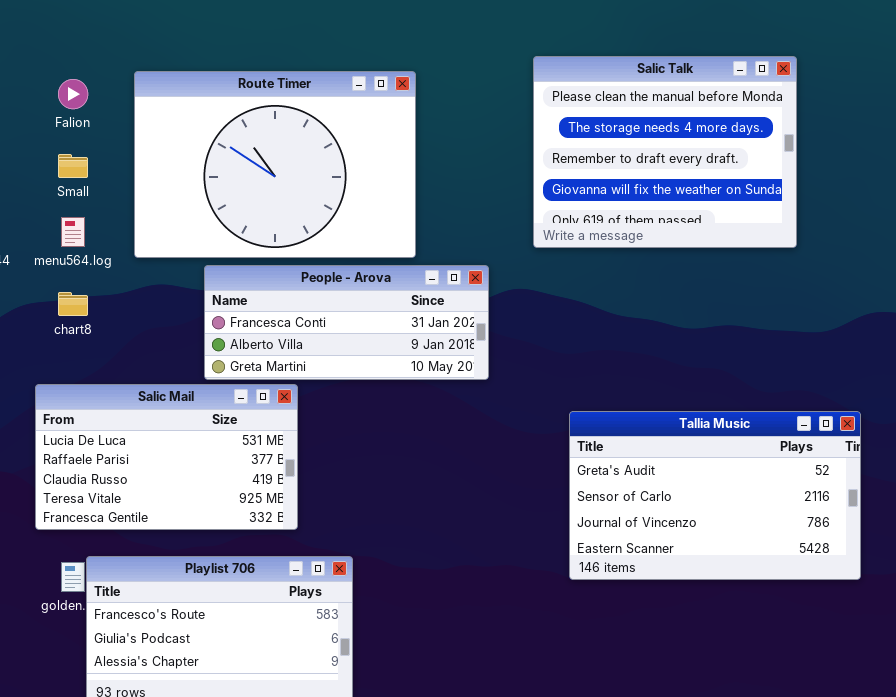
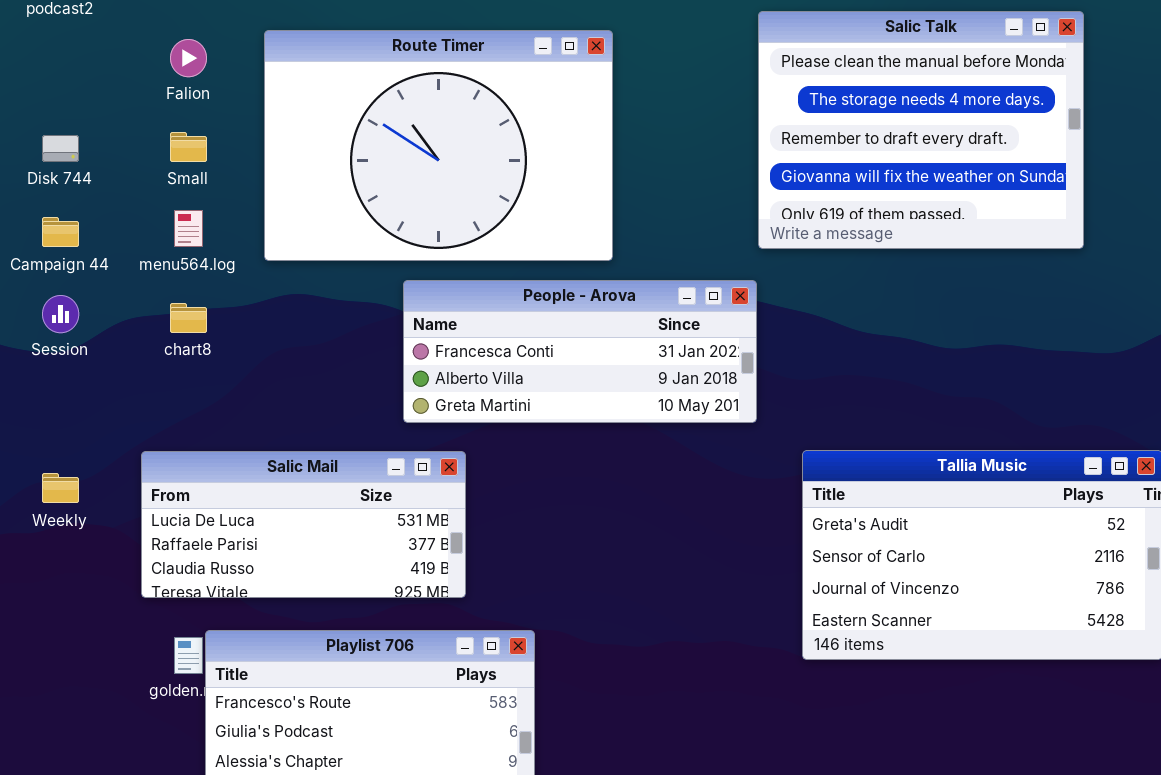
People - Arova: [204,265,489,380] -> [403,280,757,423], moved
Salic Mail: [35,384,298,530] -> [141,451,466,598], resized

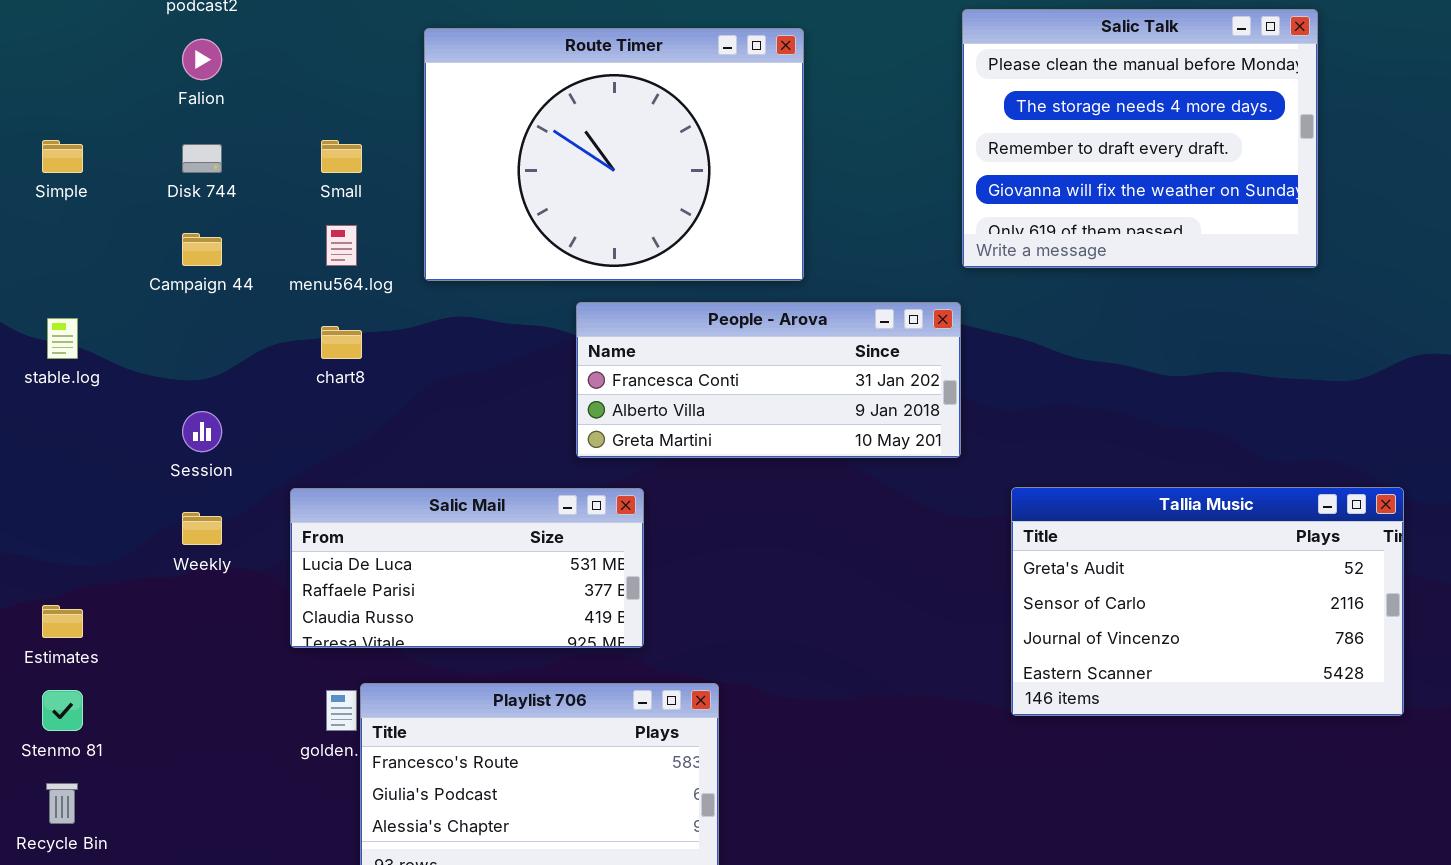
Falion: [170,39,207,77] -> [182,39,222,80], moved
Session: [42,295,79,333] -> [182,411,222,452], moved

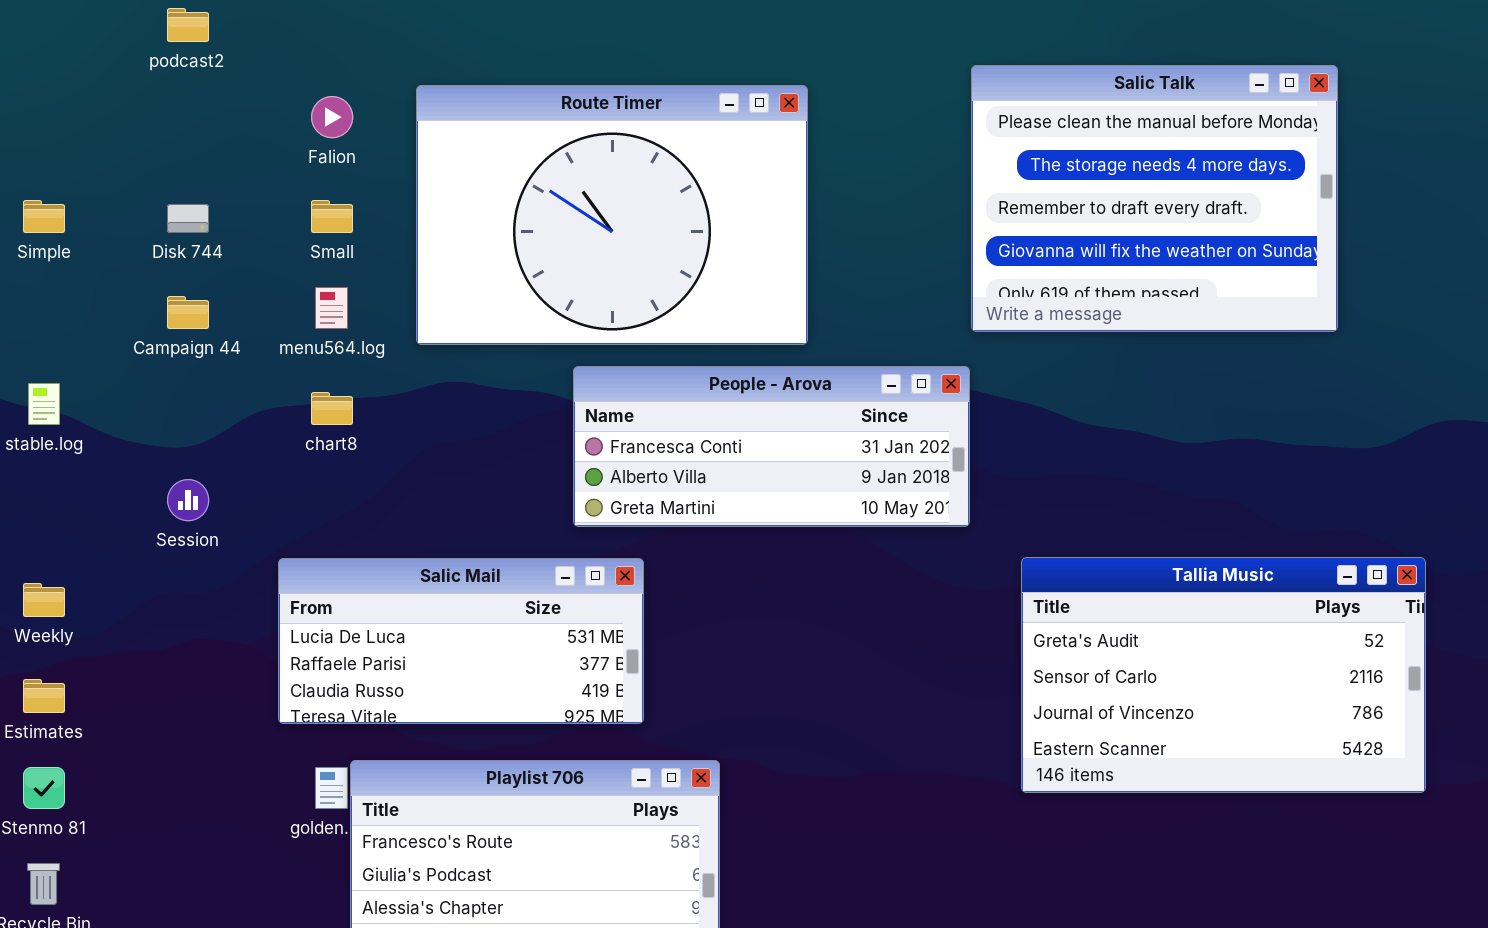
Falion: [182,39,222,80] -> [311,96,353,138], moved
Weekly: [182,512,222,545] -> [23,583,65,617], moved

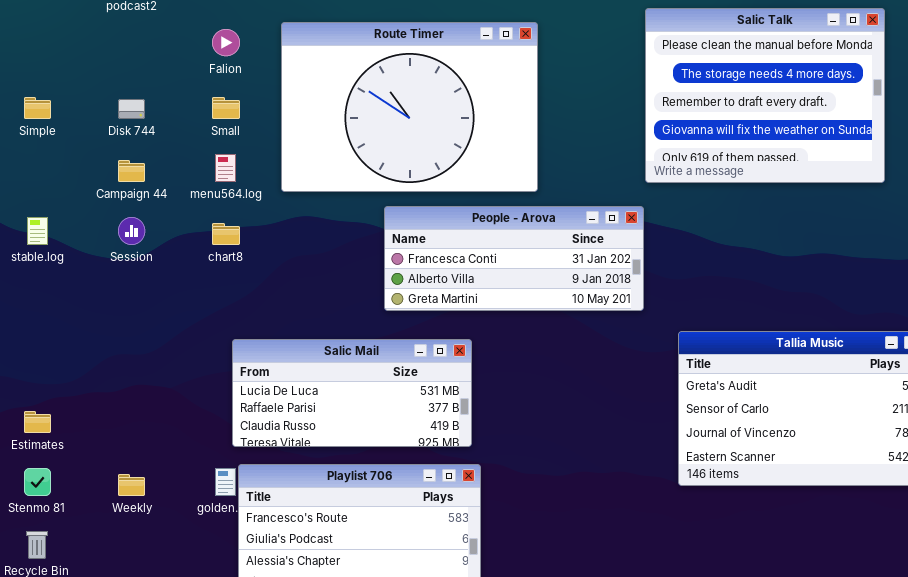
Session: [167,479,209,521] -> [118,217,145,245], moved
Salic Mail: [278,558,644,724] -> [232,339,472,447], moved
Weekly: [23,583,65,617] -> [118,474,145,496], moved

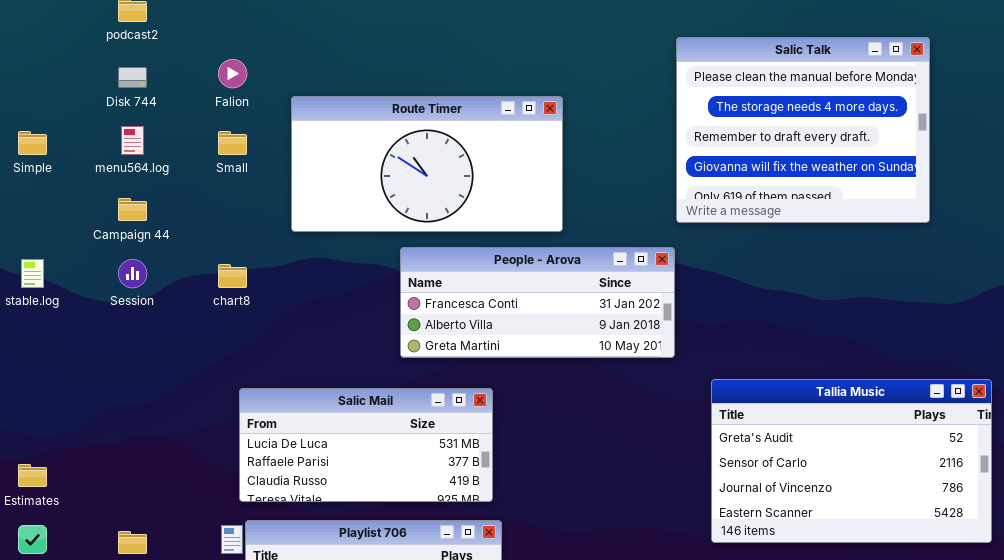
Route Timer: [281,22,538,192] -> [291,96,563,232], resized
Disk 744: [118,99,145,119] -> [118,67,147,88], moved
menu564.log: [215,154,236,182] -> [121,126,144,155], moved

